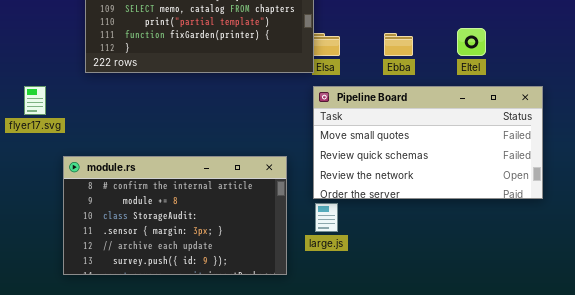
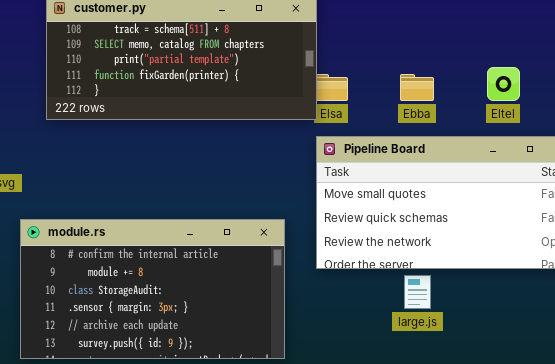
large.js: [315,203,338,232] -> [404,275,431,309], moved

